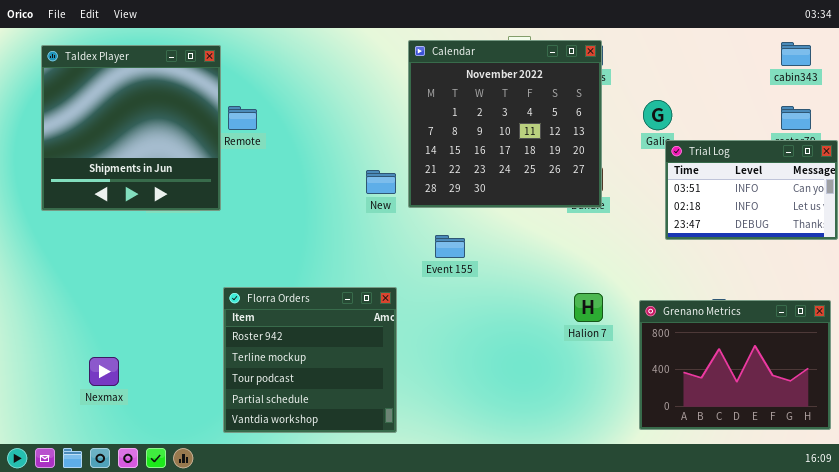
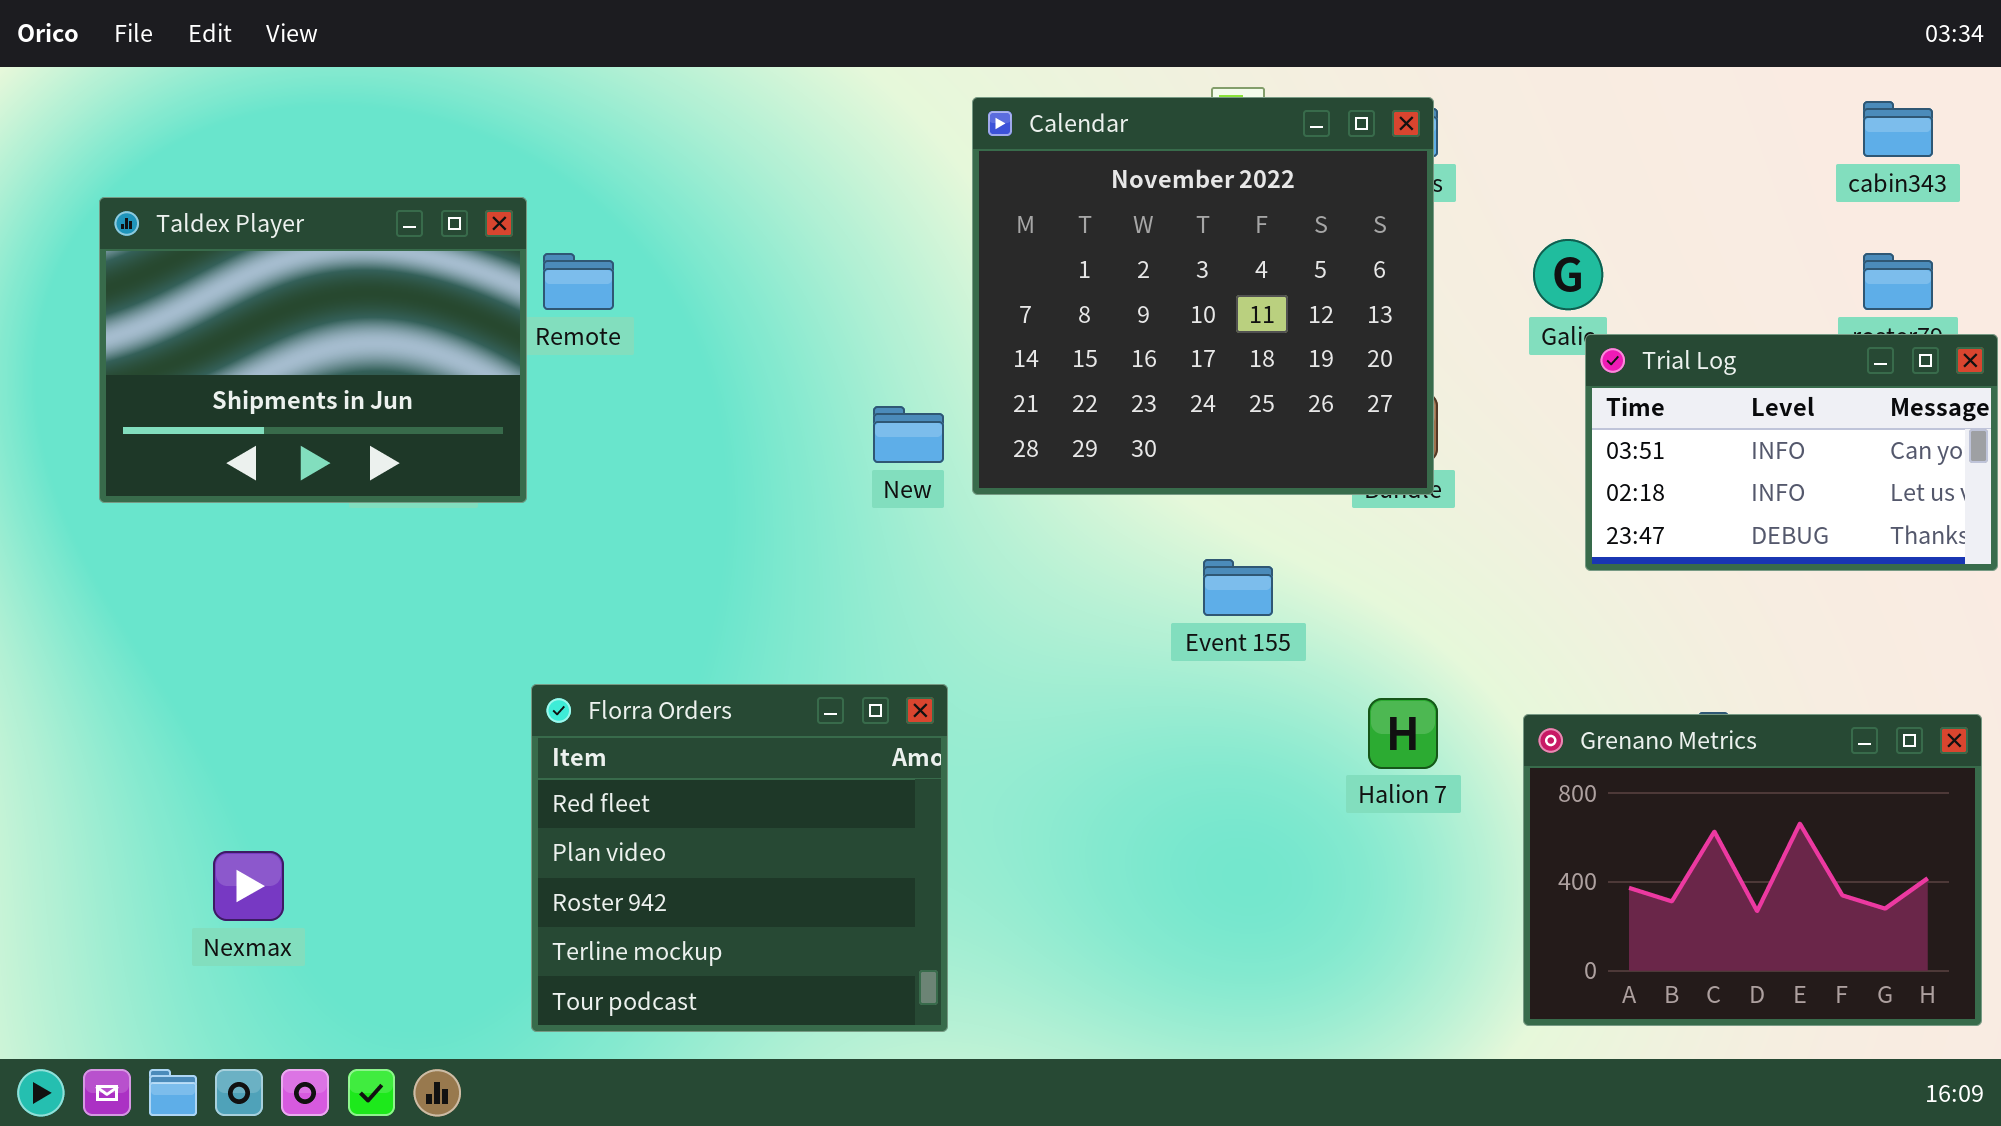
Taldex Player: [41,45,221,211] -> [99,197,527,503], resized
Event 155: [435,235,465,258] -> [1203,559,1273,616], moved
Florra Orders: [223,287,397,433] -> [531,684,948,1032], scrolled up 2 rows

